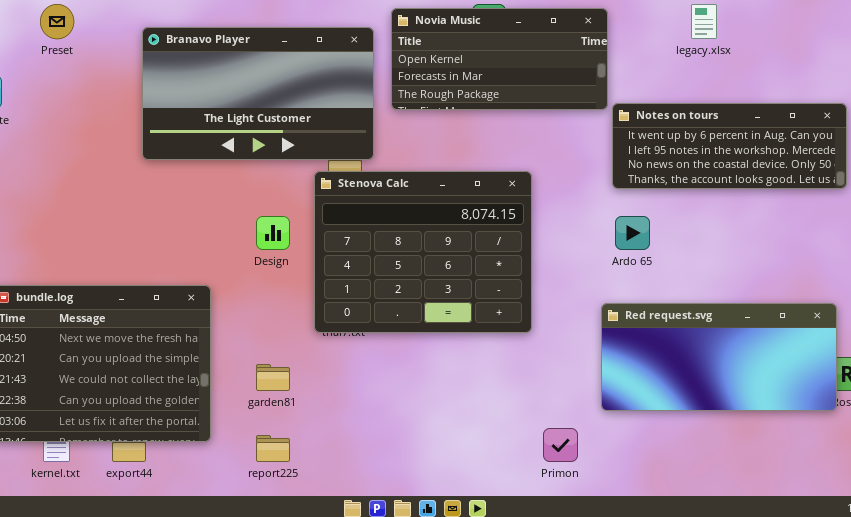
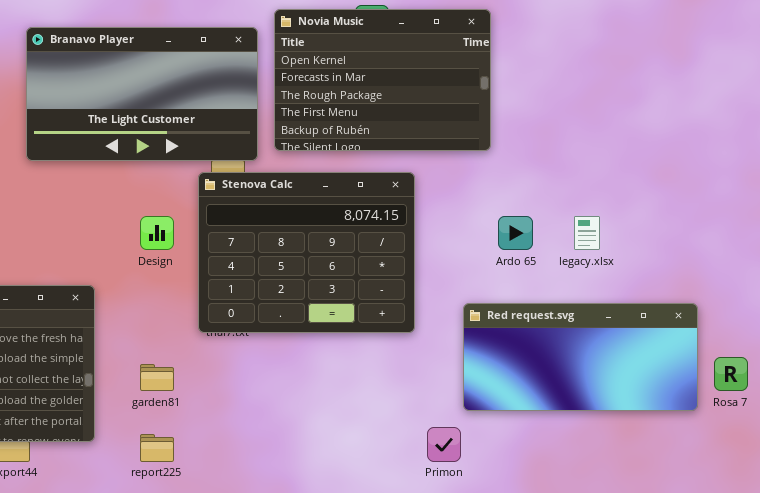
legacy.xlsx: [691,4,717,39] -> [574,216,600,250], moved
Novia Music: [391,8,608,110] -> [274,9,491,151], resized
Notes on tours: [612,103,847,189] -> none, closed
Red request.svg: [601,303,837,411] -> [463,303,698,411], moved

